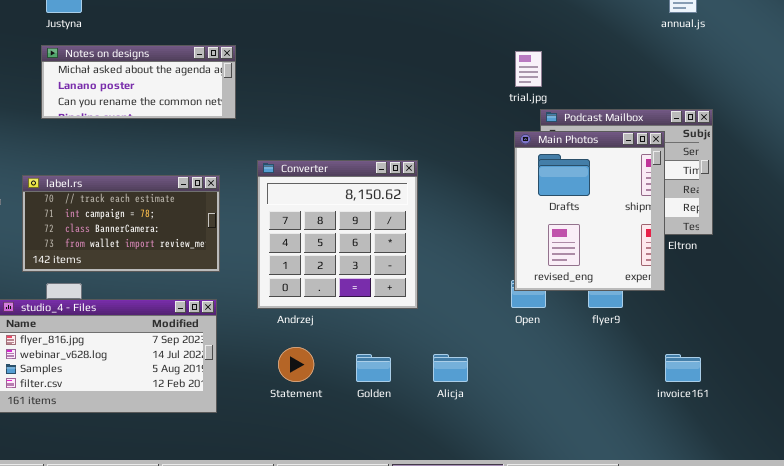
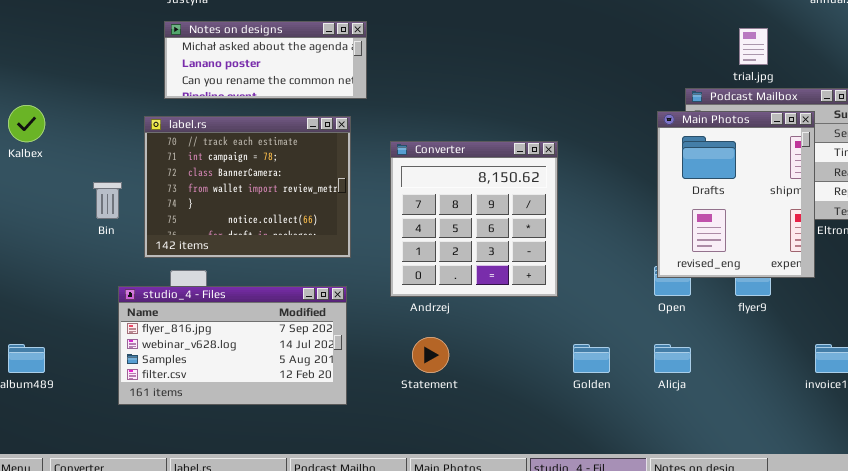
trial.jpg: [515,51,542,87] -> [739,28,768,65], moved
label.rs: [22,175,220,272] -> [144,116,351,258], resized
Golden: [356,354,391,382] -> [573,344,610,373], moved
Alicja: [433,354,468,382] -> [654,344,691,373], moved

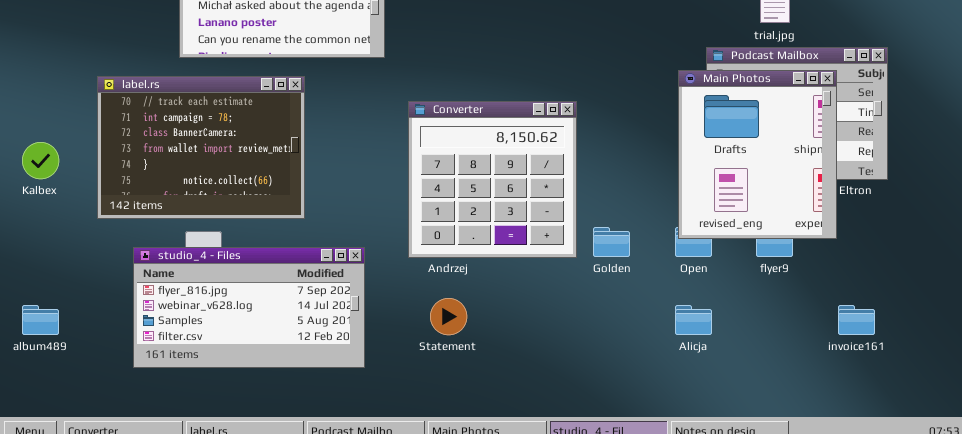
Kalbex: [8,105,45,142] -> [22,142,59,179], moved
label.rs: [144,116,351,258] -> [97,76,305,219], moved
Golden: [573,344,610,373] -> [593,227,630,257], moved

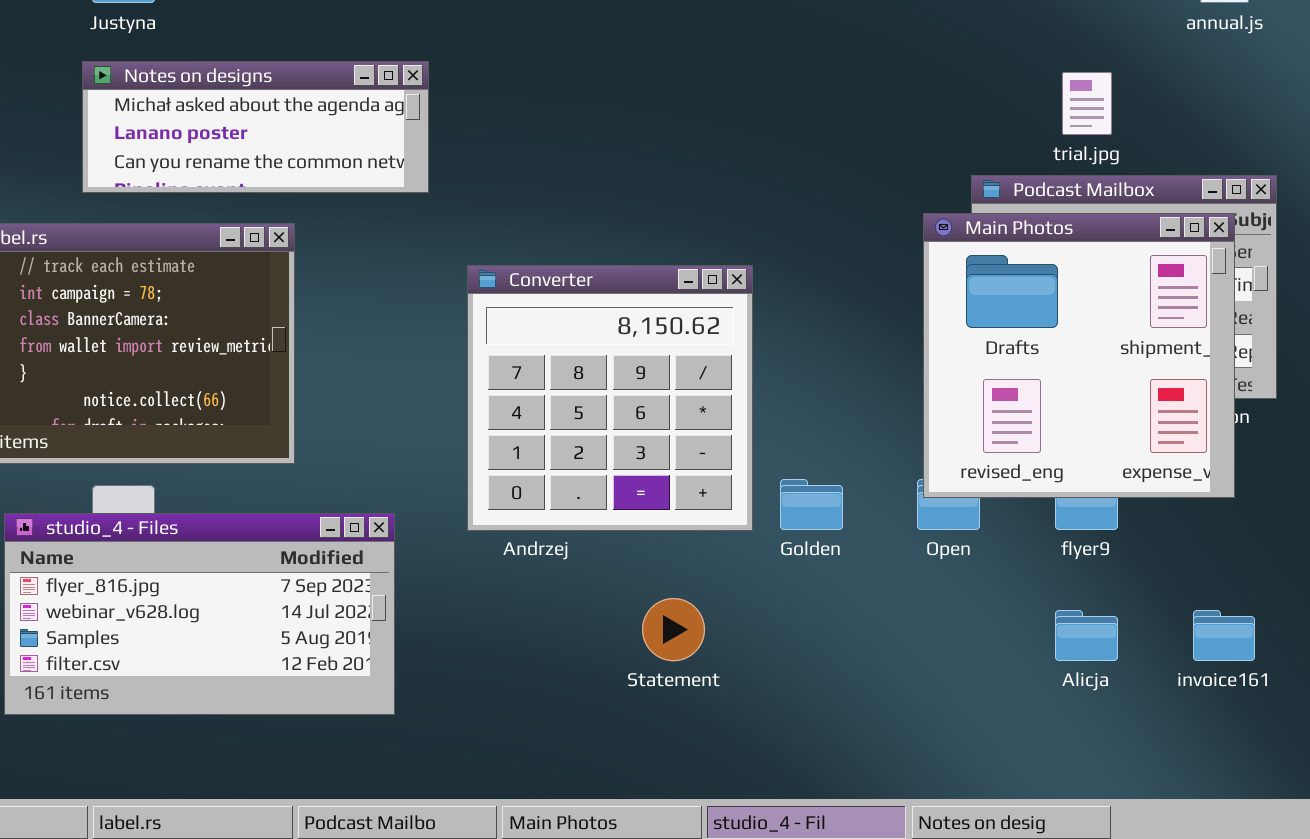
Main Photos: [678,70,837,239] -> [923,213,1235,498], resized
Statement: [430,298,467,335] -> [642,598,705,661], moved
Alicja: [675,305,712,335] -> [1055,610,1118,661], moved

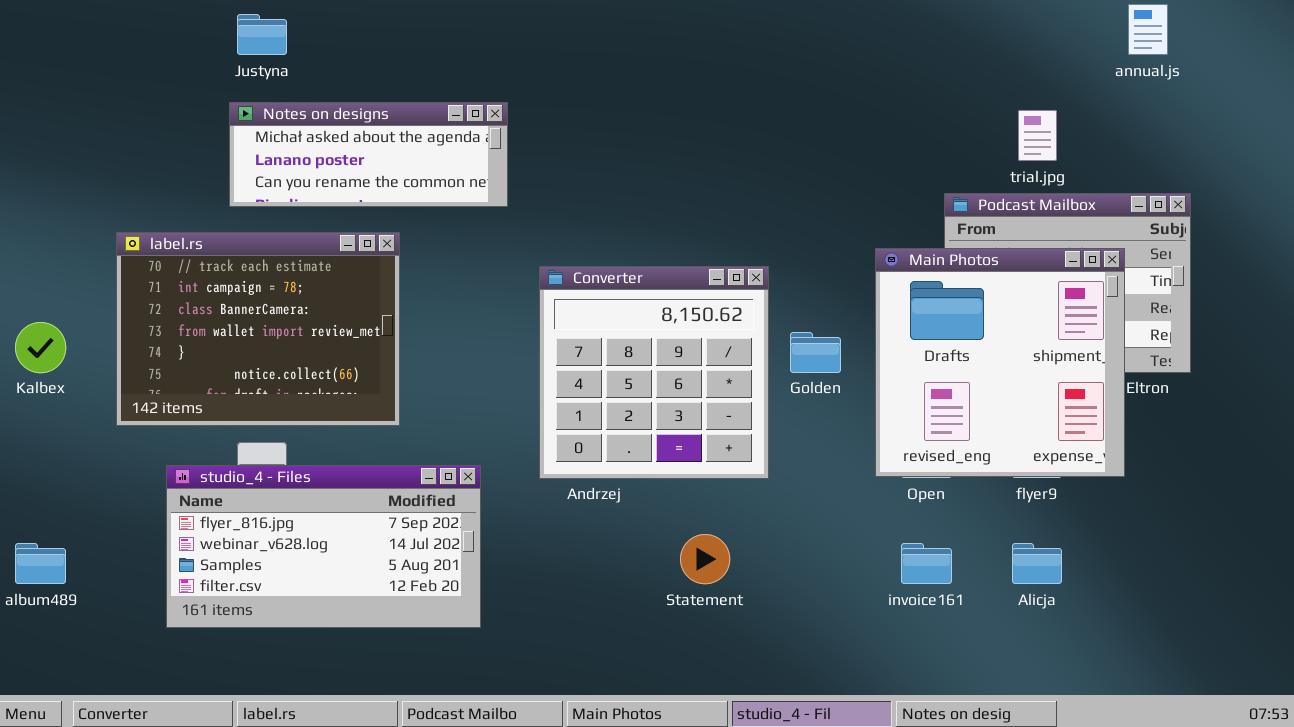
Main Photos: [923,213,1235,498] -> [875,248,1125,477], moved
Golden: [780,479,843,530] -> [790,332,841,373], moved
invoice161: [1193,610,1255,661] -> [901,543,952,584], moved

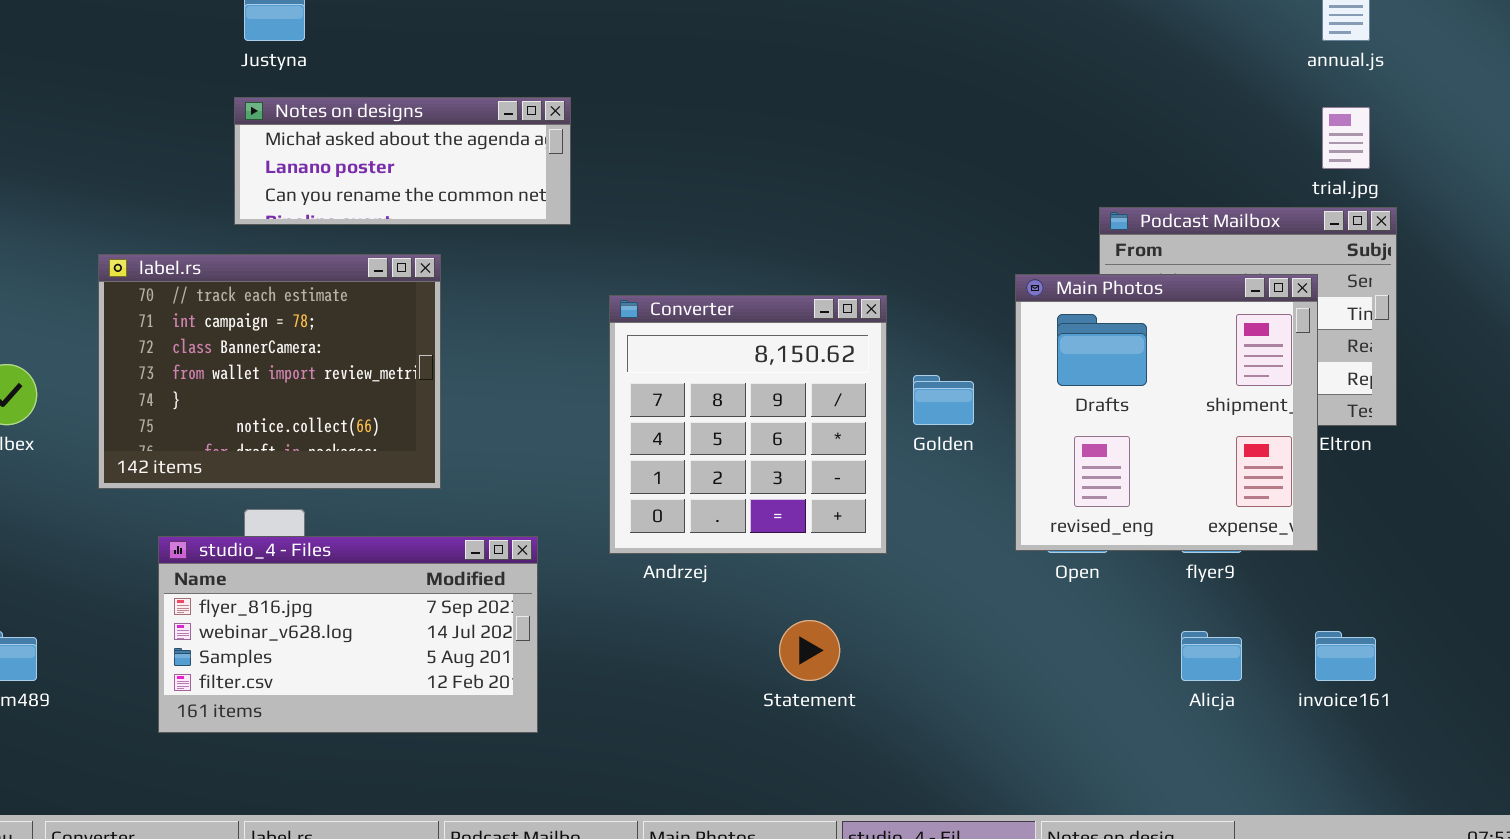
trial.jpg: [1018,110,1057,161] -> [1322,107,1370,169], moved
invoice161: [901,543,952,584] -> [1315,631,1376,681], moved

